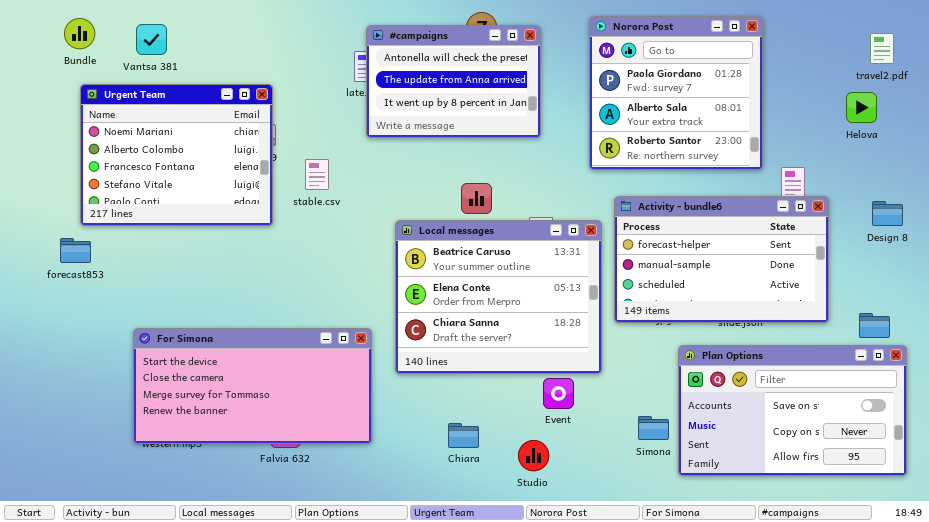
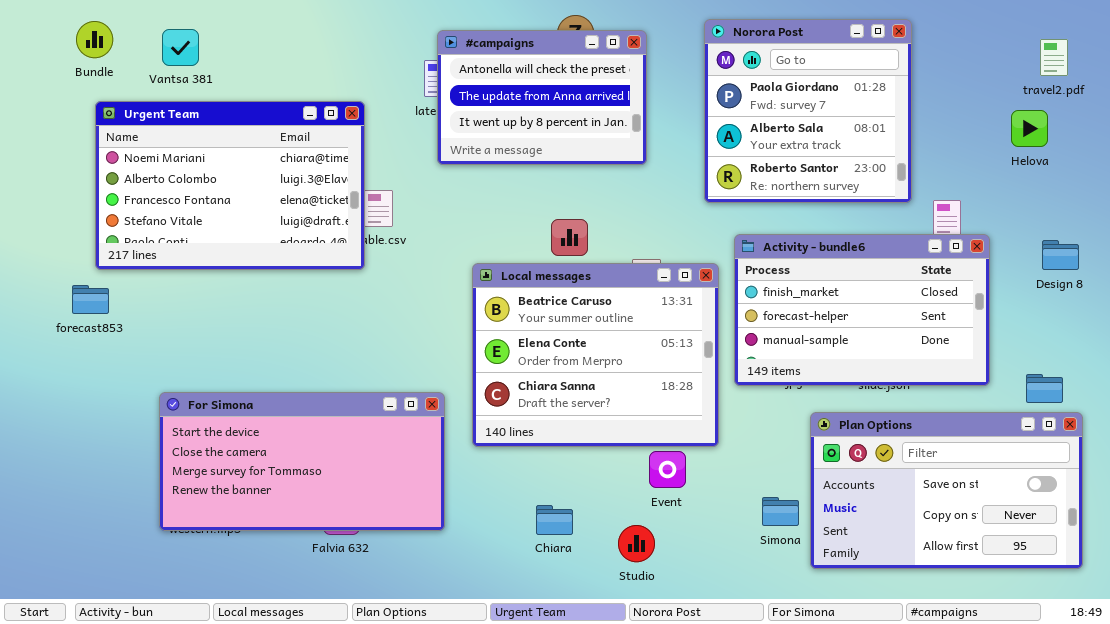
Urgent Team: [80,84,273,226] -> [95,101,365,270], resized
Activity - bundle6: [614,196,829,323] -> [734,234,990,386], scrolled up 1 row

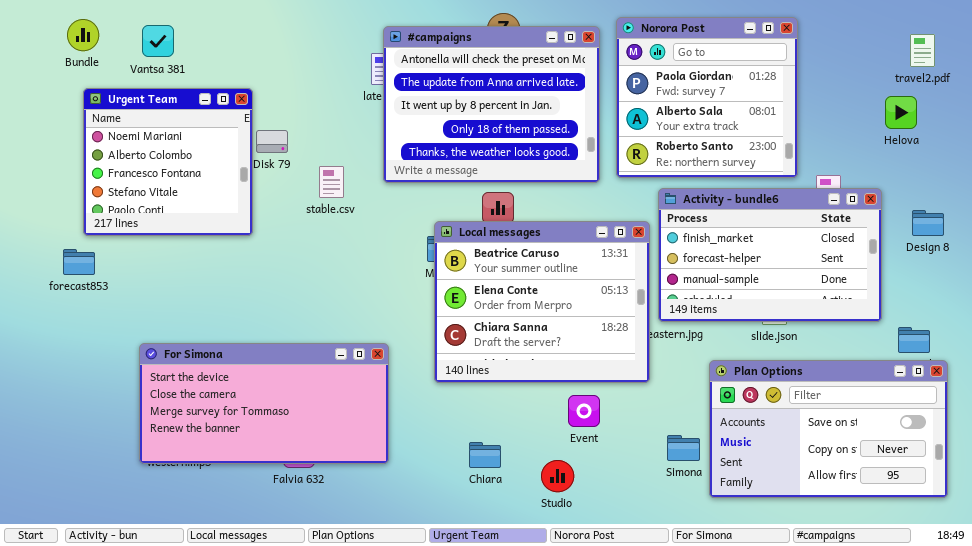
#campaigns: [437,30,647,165] -> [383,26,600,183], resized
Urgent Team: [95,101,365,270] -> [83,88,253,236], resized
Activity - bundle6: [734,234,990,386] -> [658,188,882,322], moved
Local messages: [472,263,719,447] -> [434,221,650,383], moved

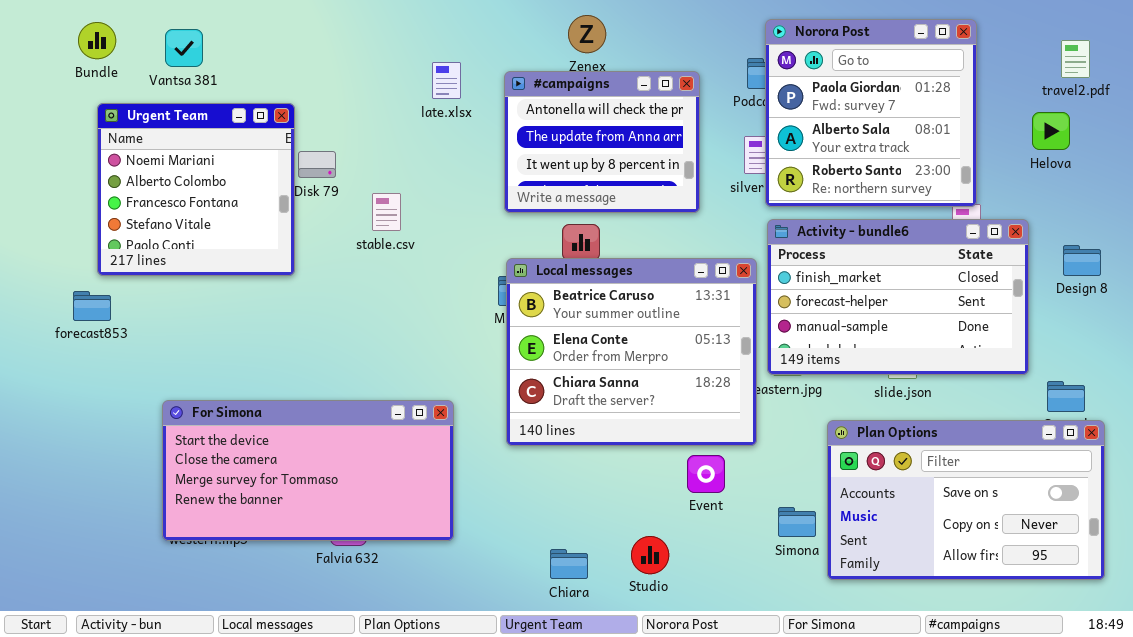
Norora Post: [616,17,798,178] -> [765,19,977,207], moved
#campaigns: [383,26,600,183] -> [504,71,700,213], resized
Event: [568,395,600,427] -> [687,455,725,493], moved
Chiara: [469,442,501,468] -> [550,549,588,579], moved

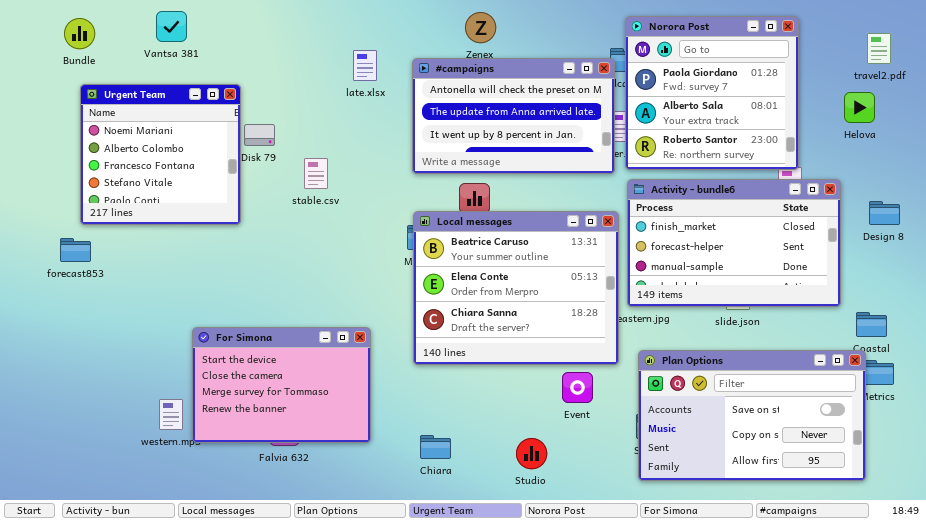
Vantsa 381: [165,29,203,67] -> [156,11,187,42], moved
#campaigns: [504,71,700,213] -> [412,58,615,174], resized
For Simona: [162,400,454,541] -> [192,327,371,443], resized
Plan Options: [827,420,1105,580] -> [638,350,866,481], moved
Chiara: [550,549,588,579] -> [420,435,451,459], moved

